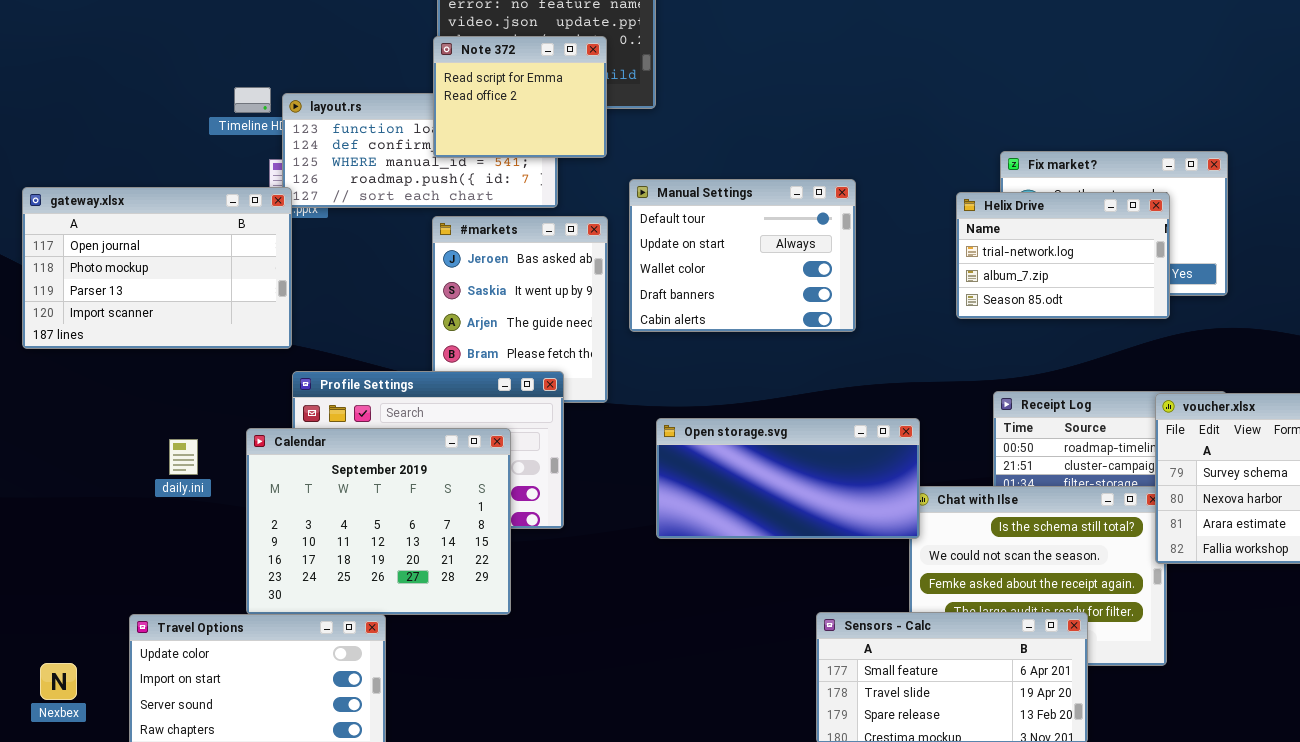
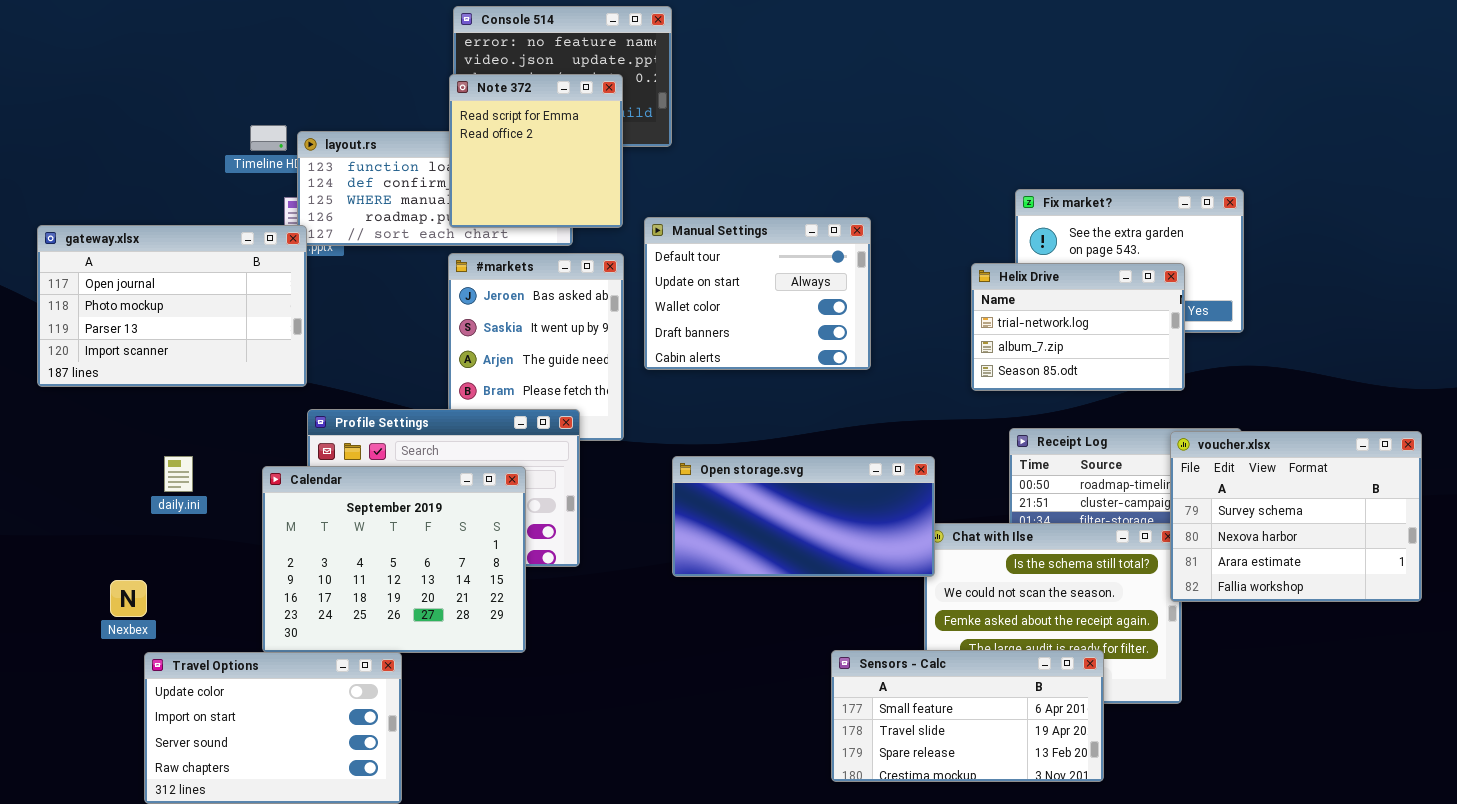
Note 372: [433,36,607,158] -> [449,74,623,228], resized
Helix Drive: [956,192,1170,319] -> [971,263,1185,391], moved
daily.ini: [169,439,198,475] -> [164,456,193,492], moved
Nexbex: [40,663,77,700] -> [110,580,147,617], moved

